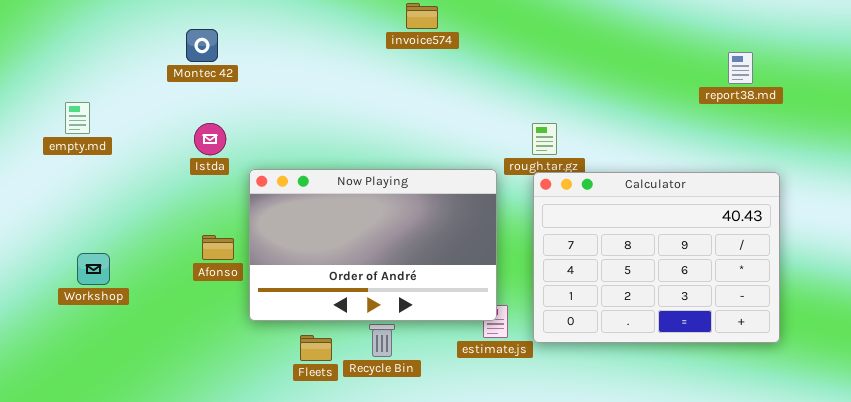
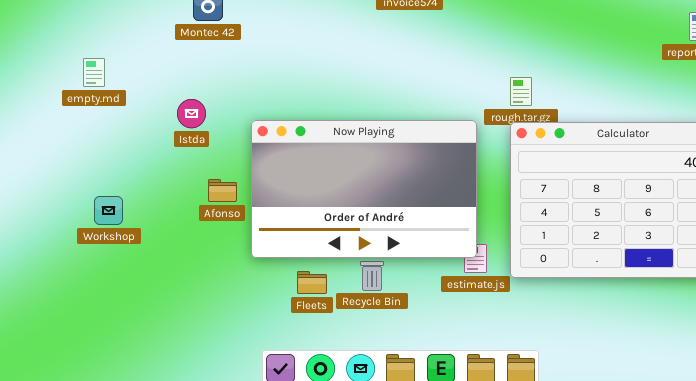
Istda: [194,123,226,155] -> [177,99,206,128], moved

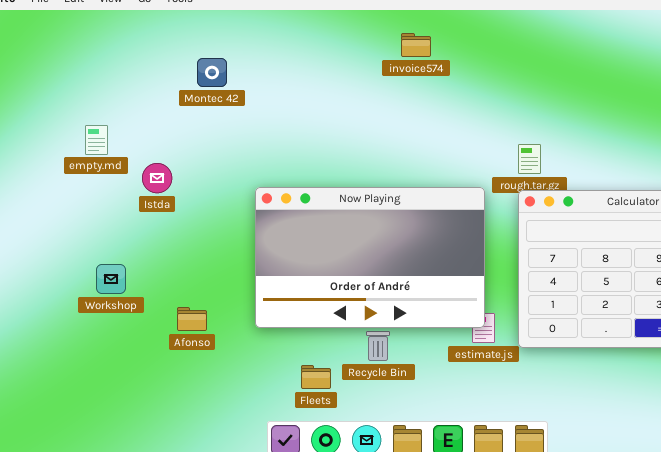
Istda: [177,99,206,128] -> [142,163,172,193], moved
Afonso: [208,179,237,202] -> [177,307,207,331], moved
Fleets: [297,271,327,294] -> [301,365,331,389], moved

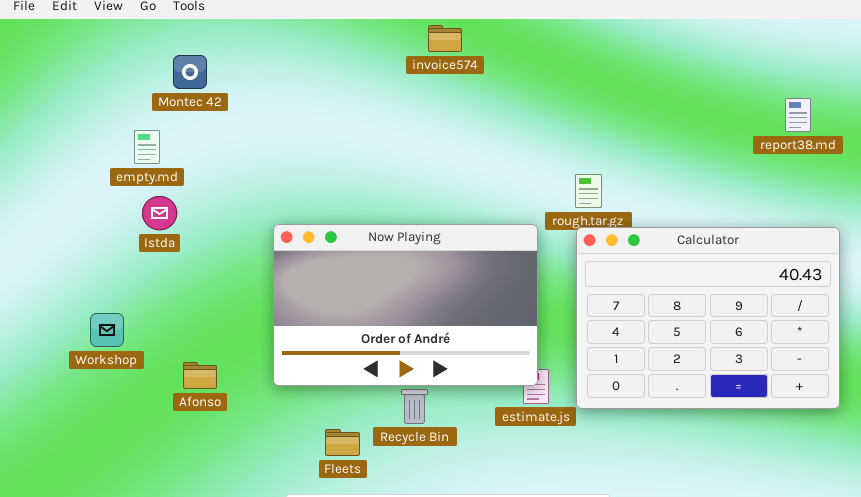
invoice574: [401,33,431,57] -> [428,25,462,52], moved
Montec 42: [197,58,227,87] -> [173,55,207,89], moved
empty.md: [85,125,108,155] -> [134,130,160,164], moved

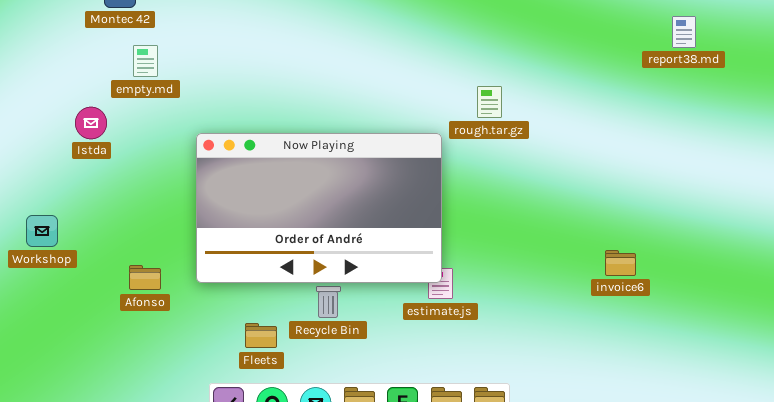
empty.md: [134,130,160,164] -> [133,45,158,77], moved
Calculator: [576,227,840,409] -> none, closed
Afonso: [183,362,217,389] -> [129,265,161,290], moved

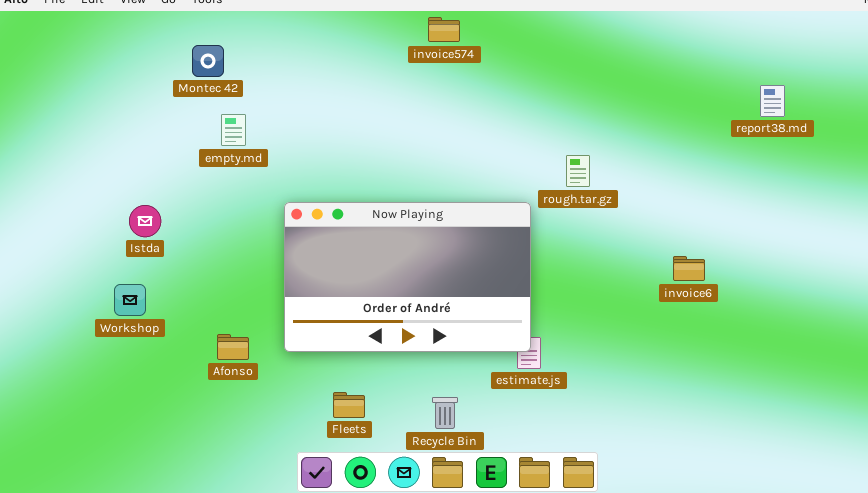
Istda: [75,107,107,139] -> [129,205,161,237], moved
invoice6: [605,250,636,276] -> [673,256,705,281], moved
Recycle Bin: [316,286,341,318] -> [432,397,458,429], moved

